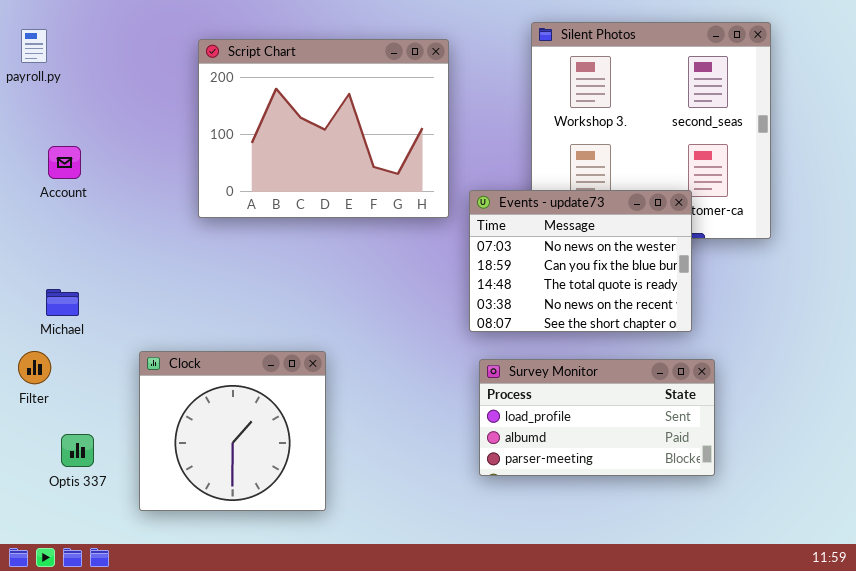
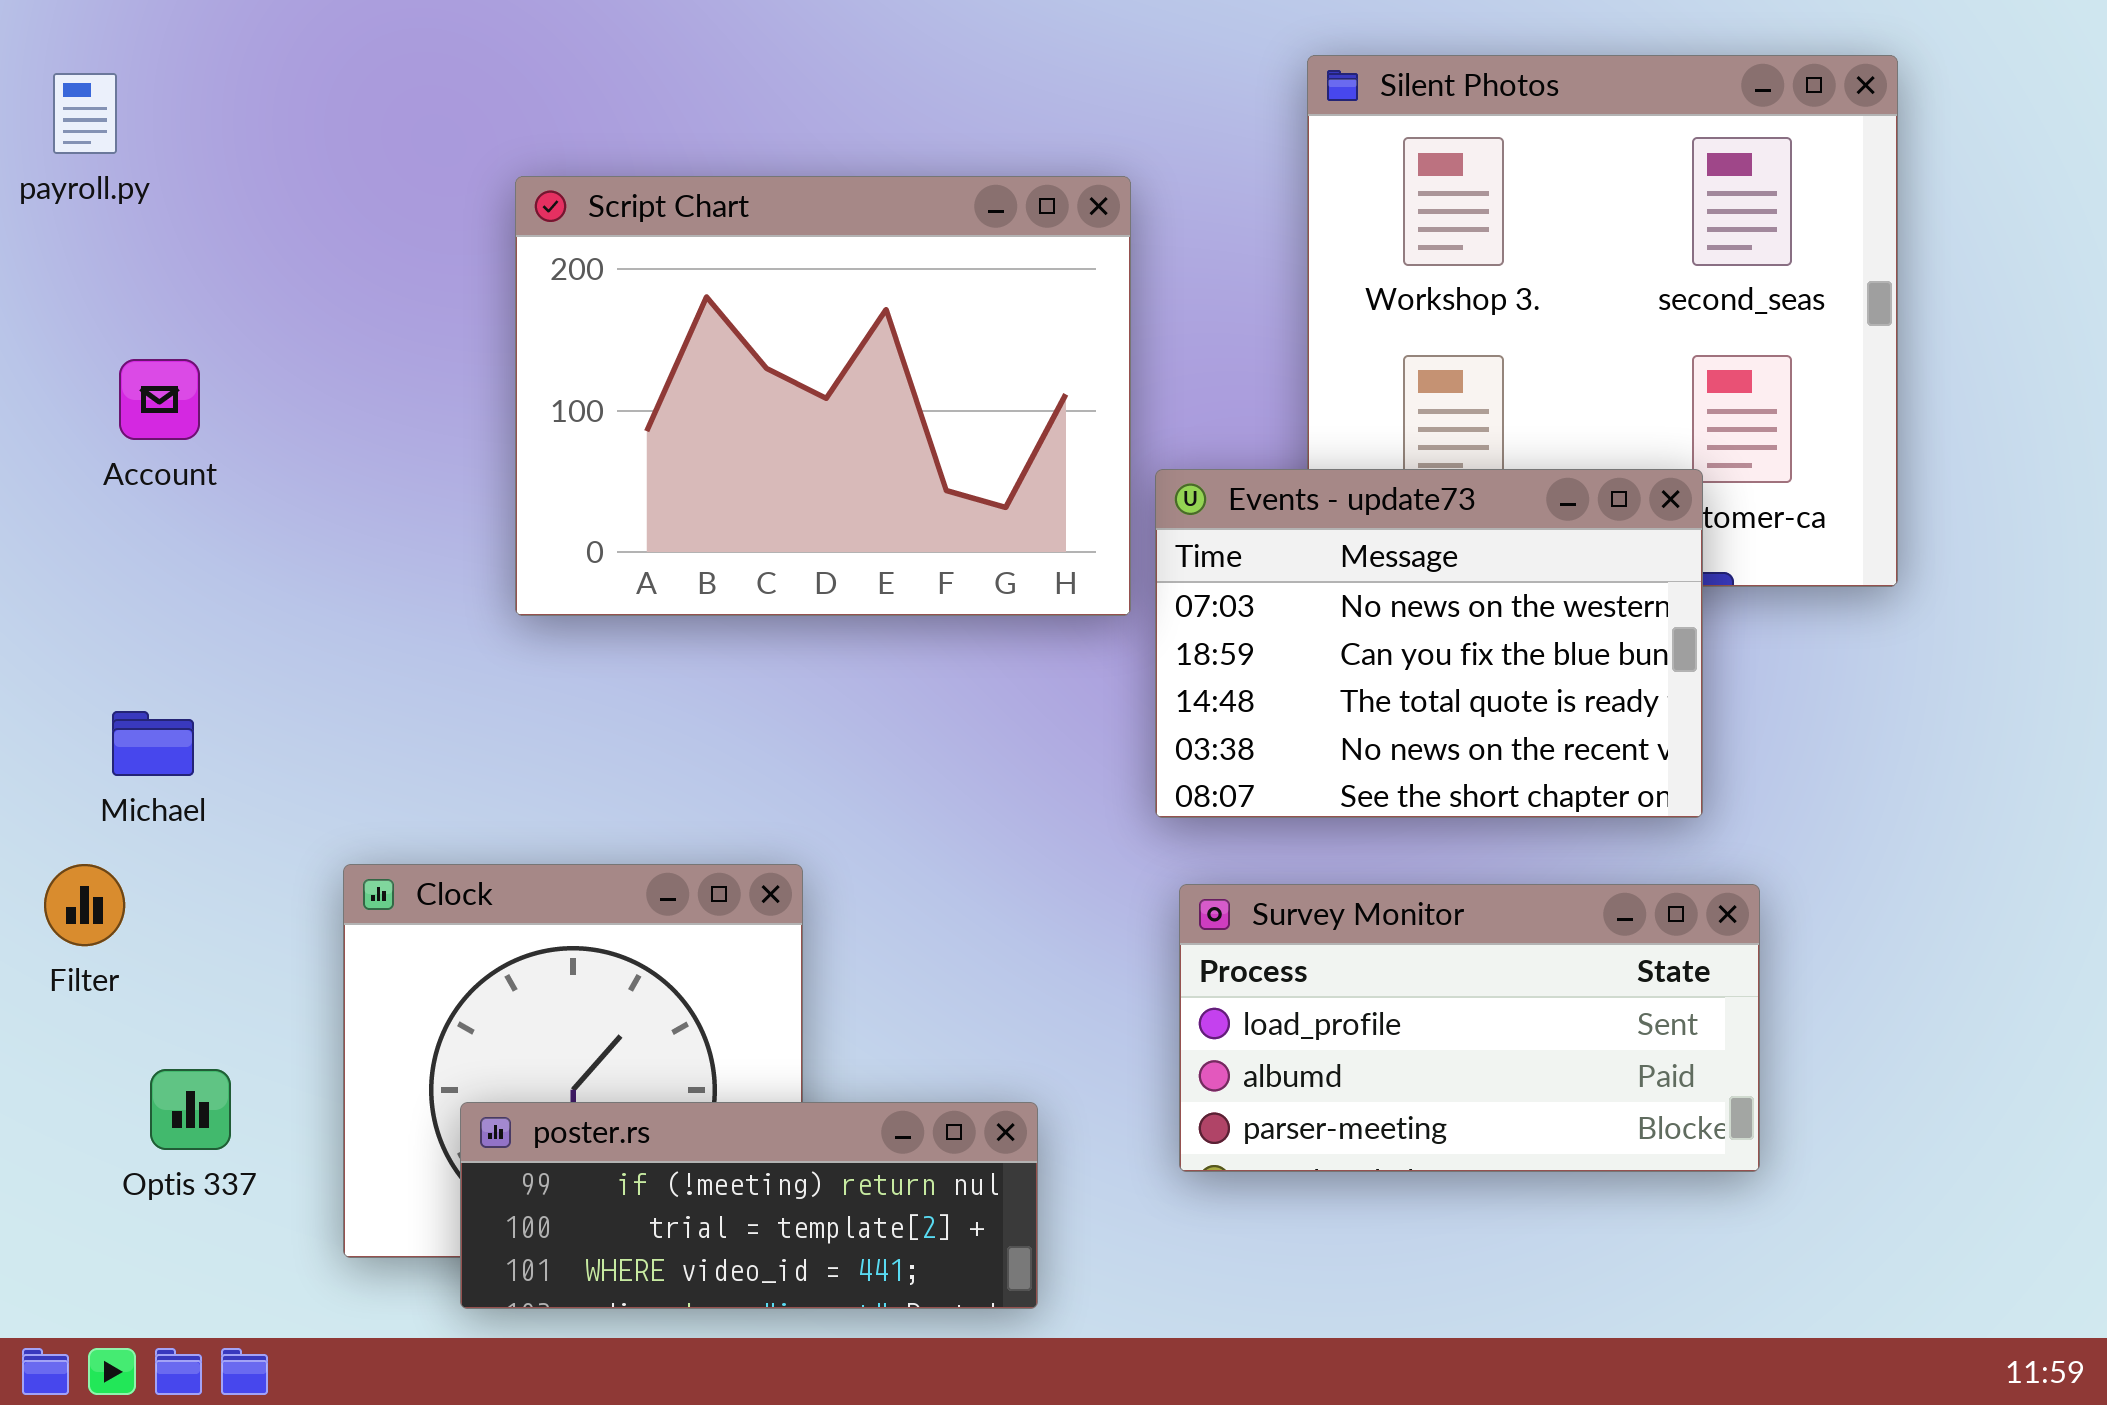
Script Chart: [198,39,449,218] -> [515,176,1131,616], moved
poster.rs: none -> [460,1102,1038,1309], opened

